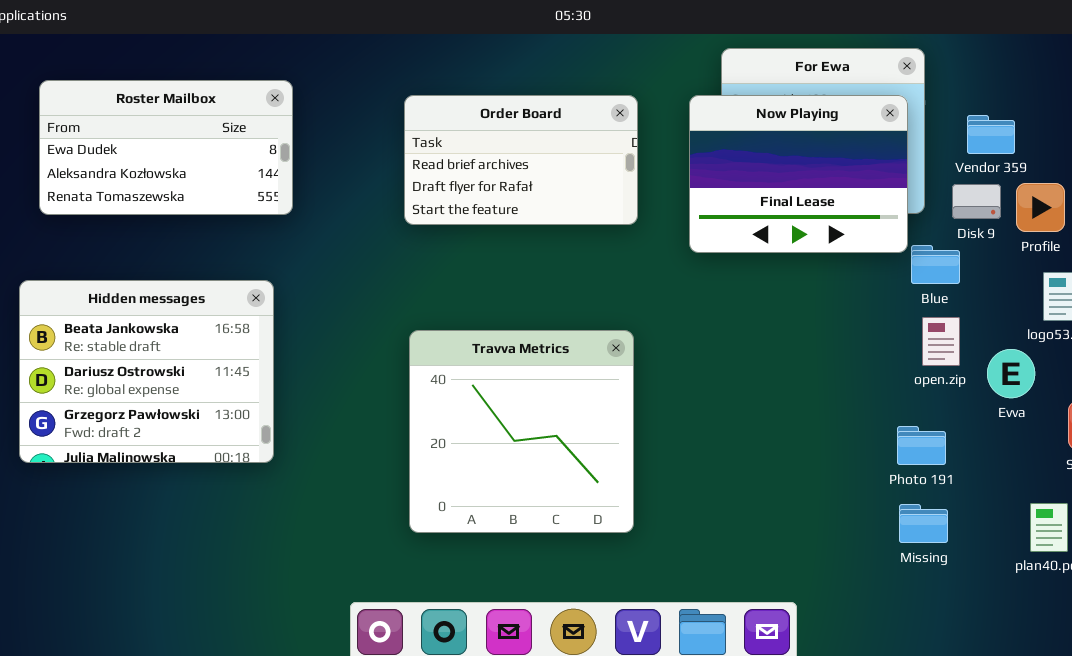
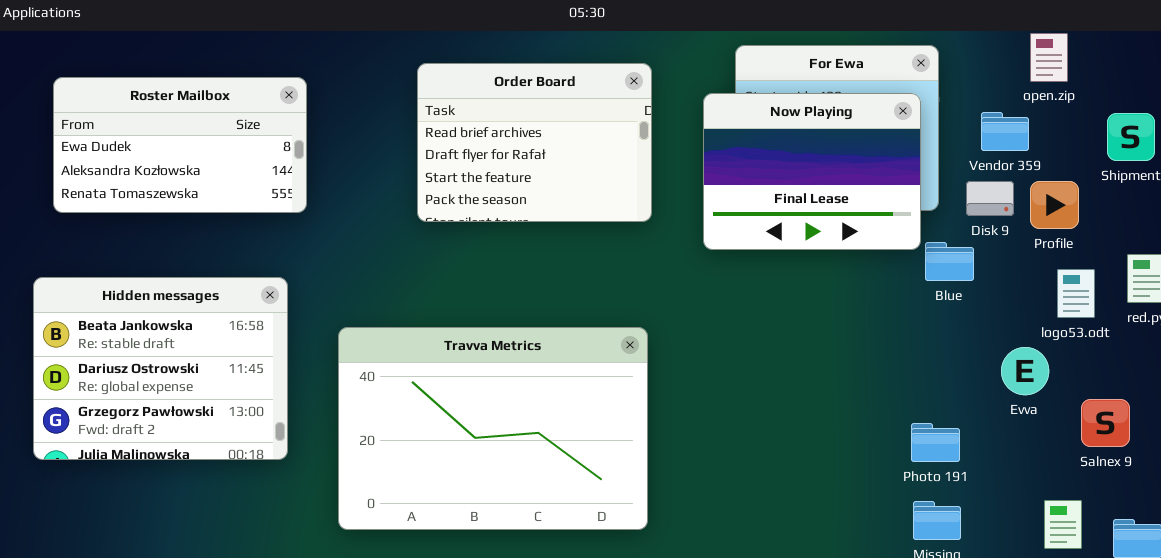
Order Board: [404,95,638,225] -> [417,63,652,222], resized
open.zip: [922,317,960,366] -> [1030,33,1068,82], moved
Travva Metrics: [409,330,634,533] -> [338,327,648,530], resized

